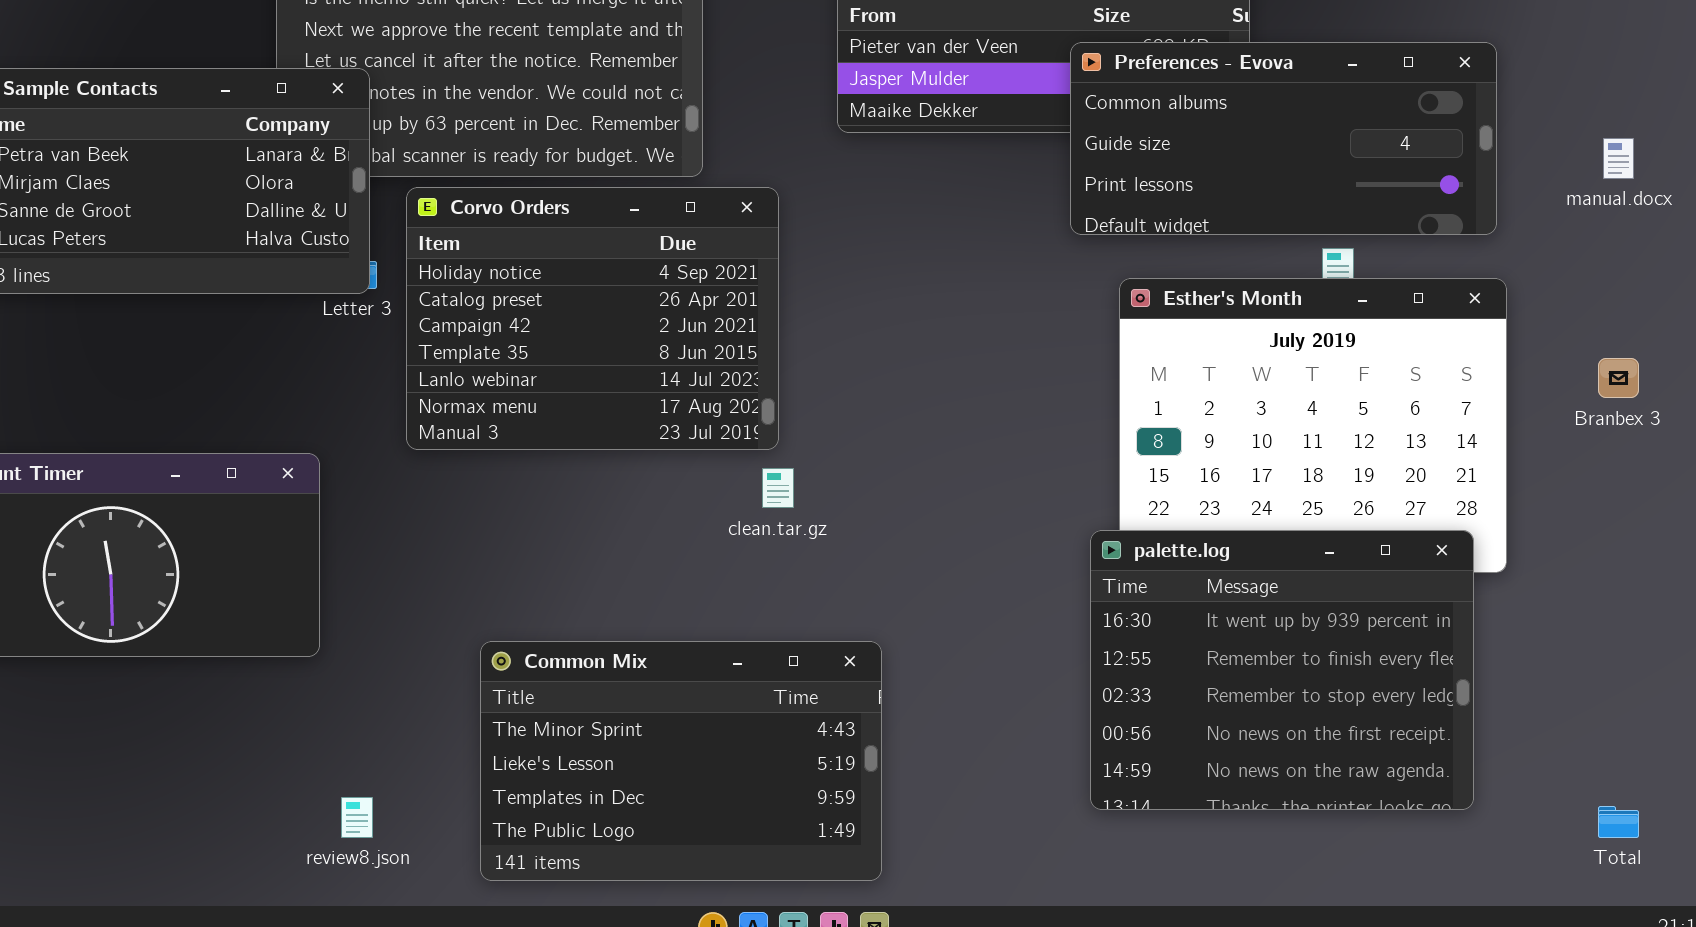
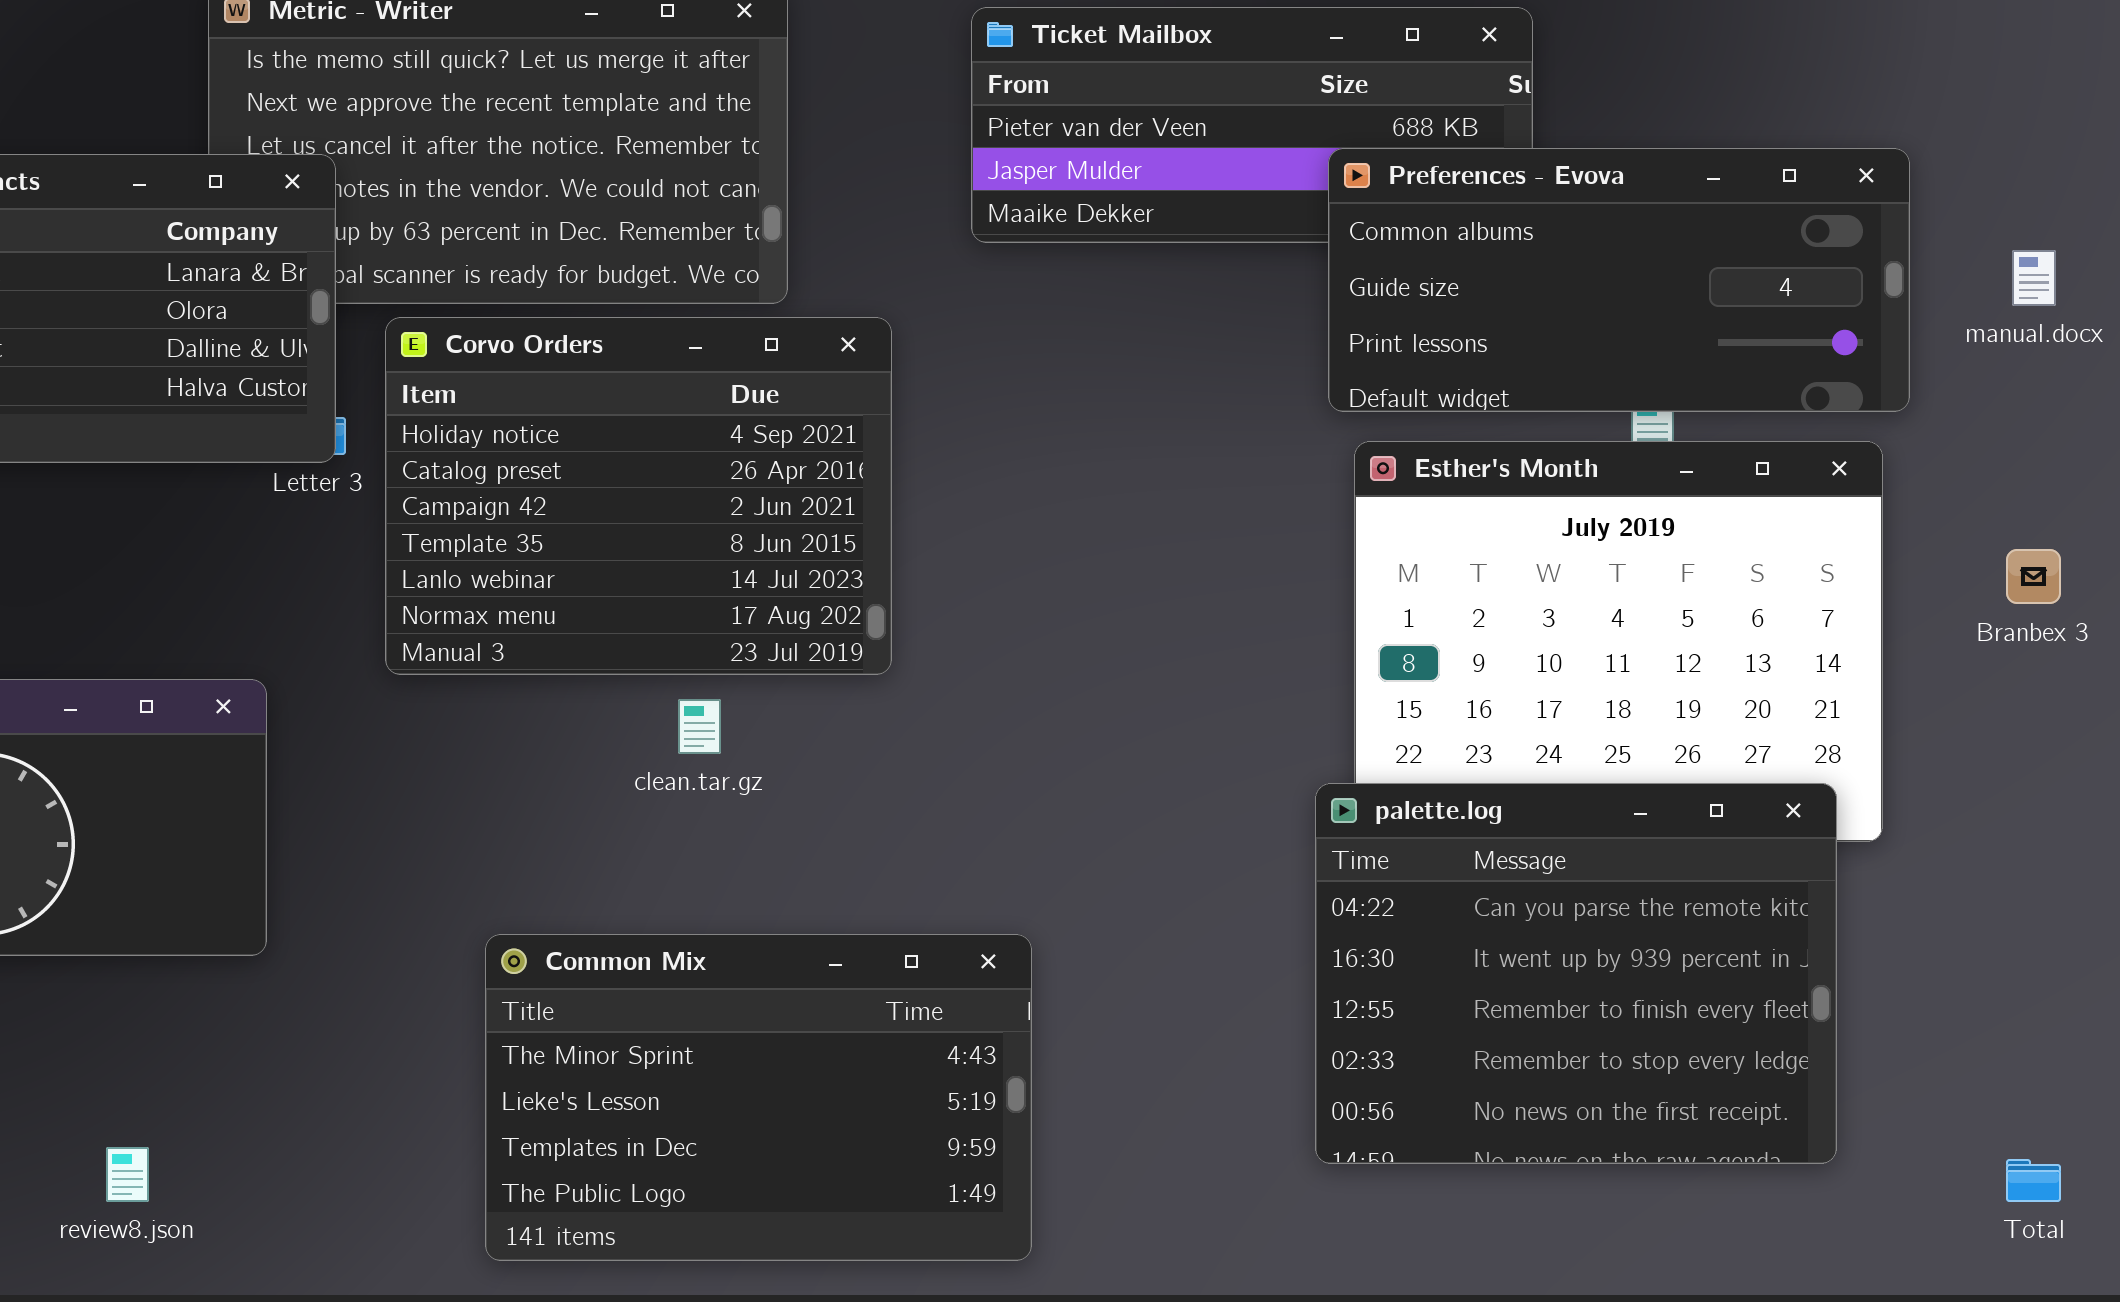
Preferences - Evova: [1070,42,1497,235] -> [1328,148,1910,412], moved
clean.tar.gz: [762,468,794,508] -> [678,699,721,754], moved
palette.log: [1090,530,1474,810] -> [1315,783,1837,1164], scrolled up 1 row
review8.json: [341,797,373,838] -> [106,1147,149,1202], moved

